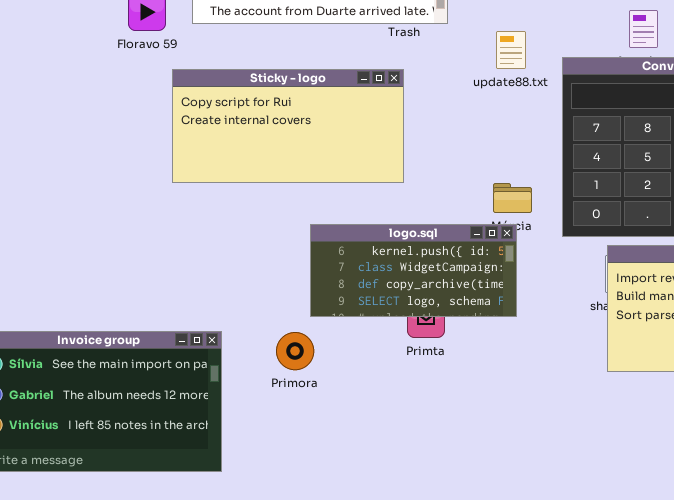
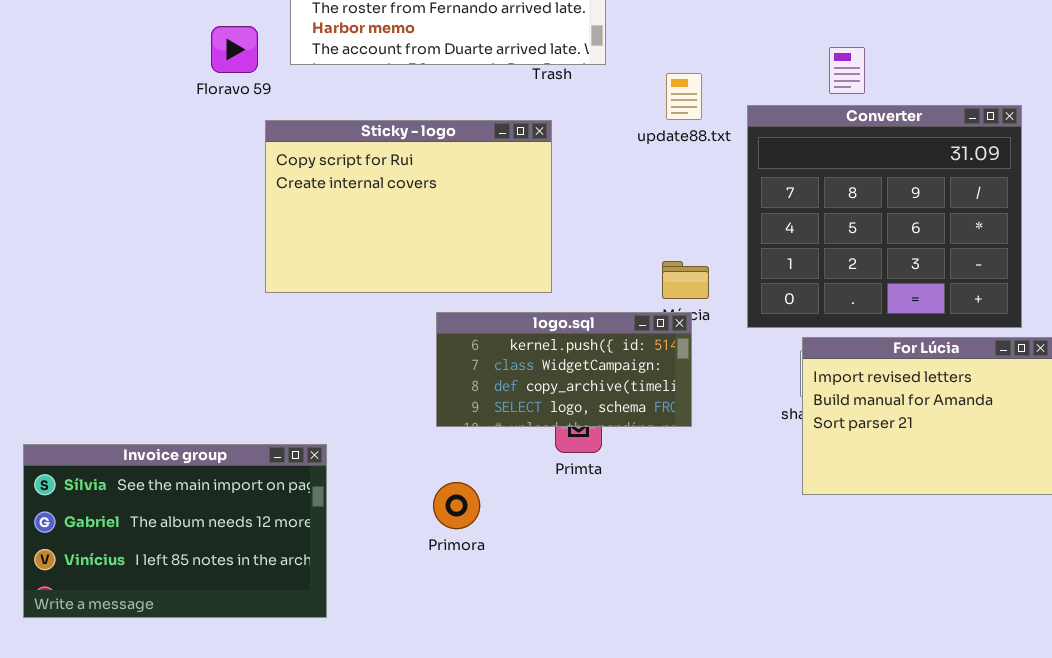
Sticky - logo: [172,69,404,183] -> [265,120,552,293], resized
Primora: [276,332,314,370] -> [433,482,480,529], moved

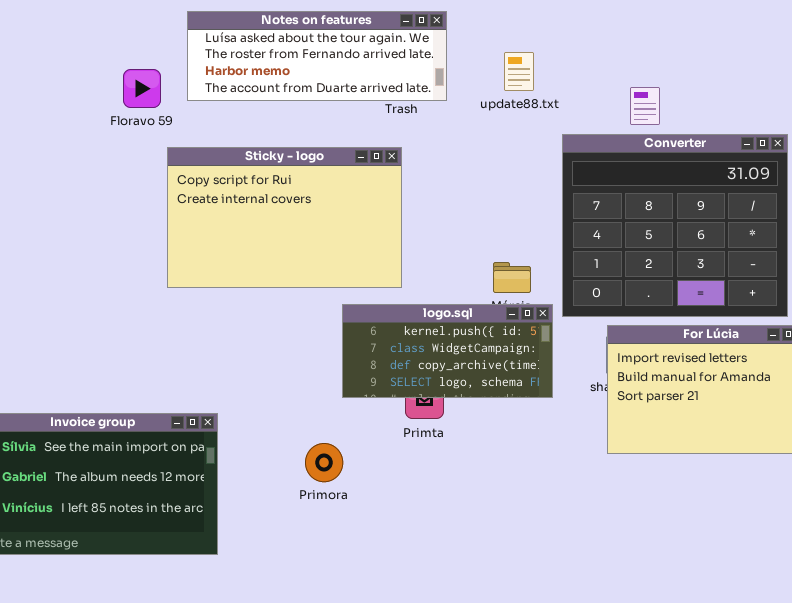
update88.txt: [666,73,702,120] -> [504,52,534,91], moved
logo.sql: [436,312,692,427] -> [342,304,553,398], moved

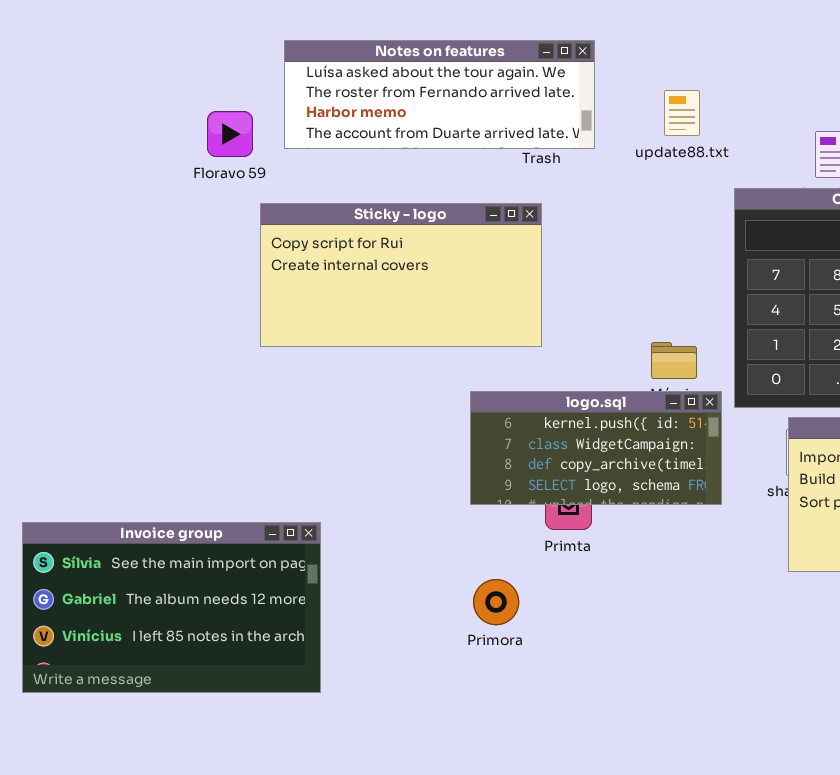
Sticky - logo: [167,147,402,288] -> [260,203,542,347], resized
Primora: [305,443,343,482] -> [473,579,519,625], moved

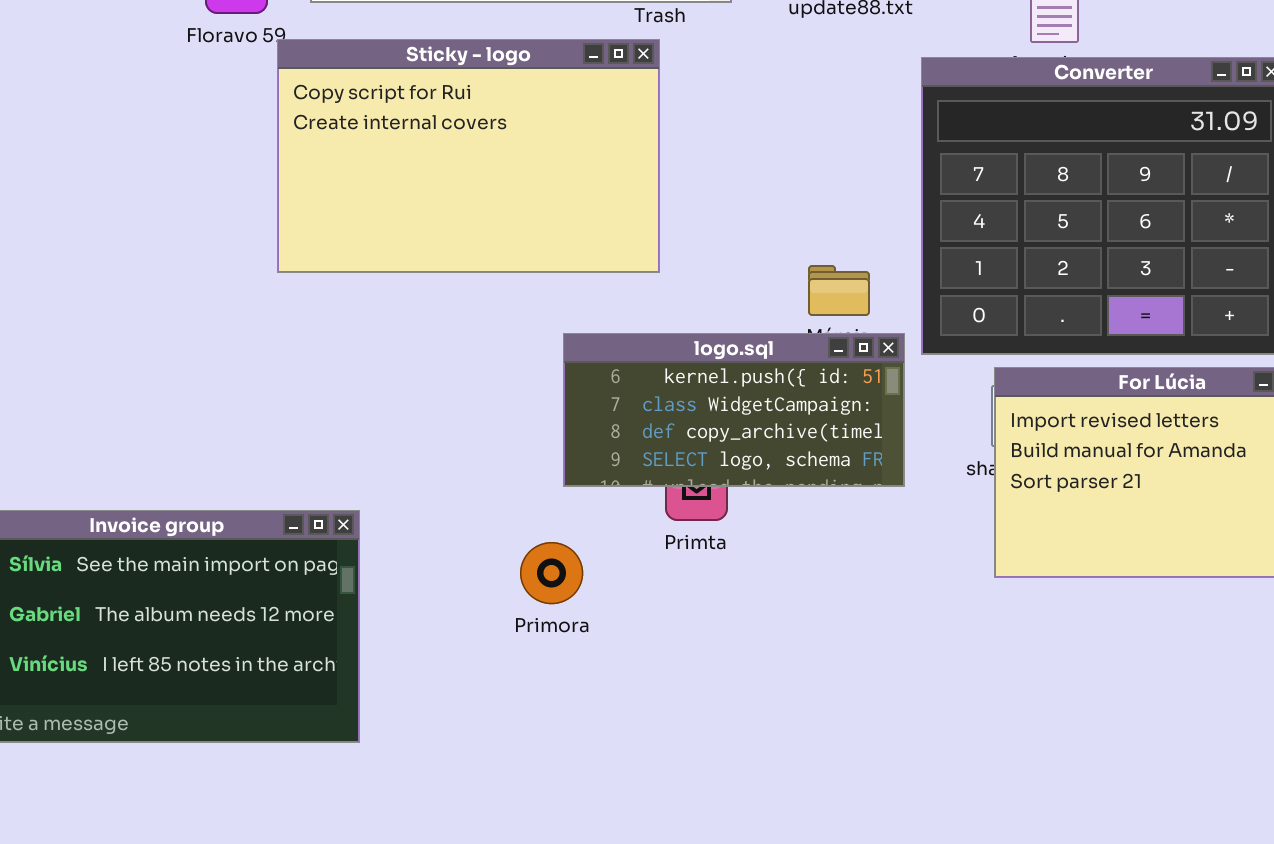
Sticky - logo: [260,203,542,347] -> [277,39,660,273], resized
Primora: [473,579,519,625] -> [520,542,583,604], moved

